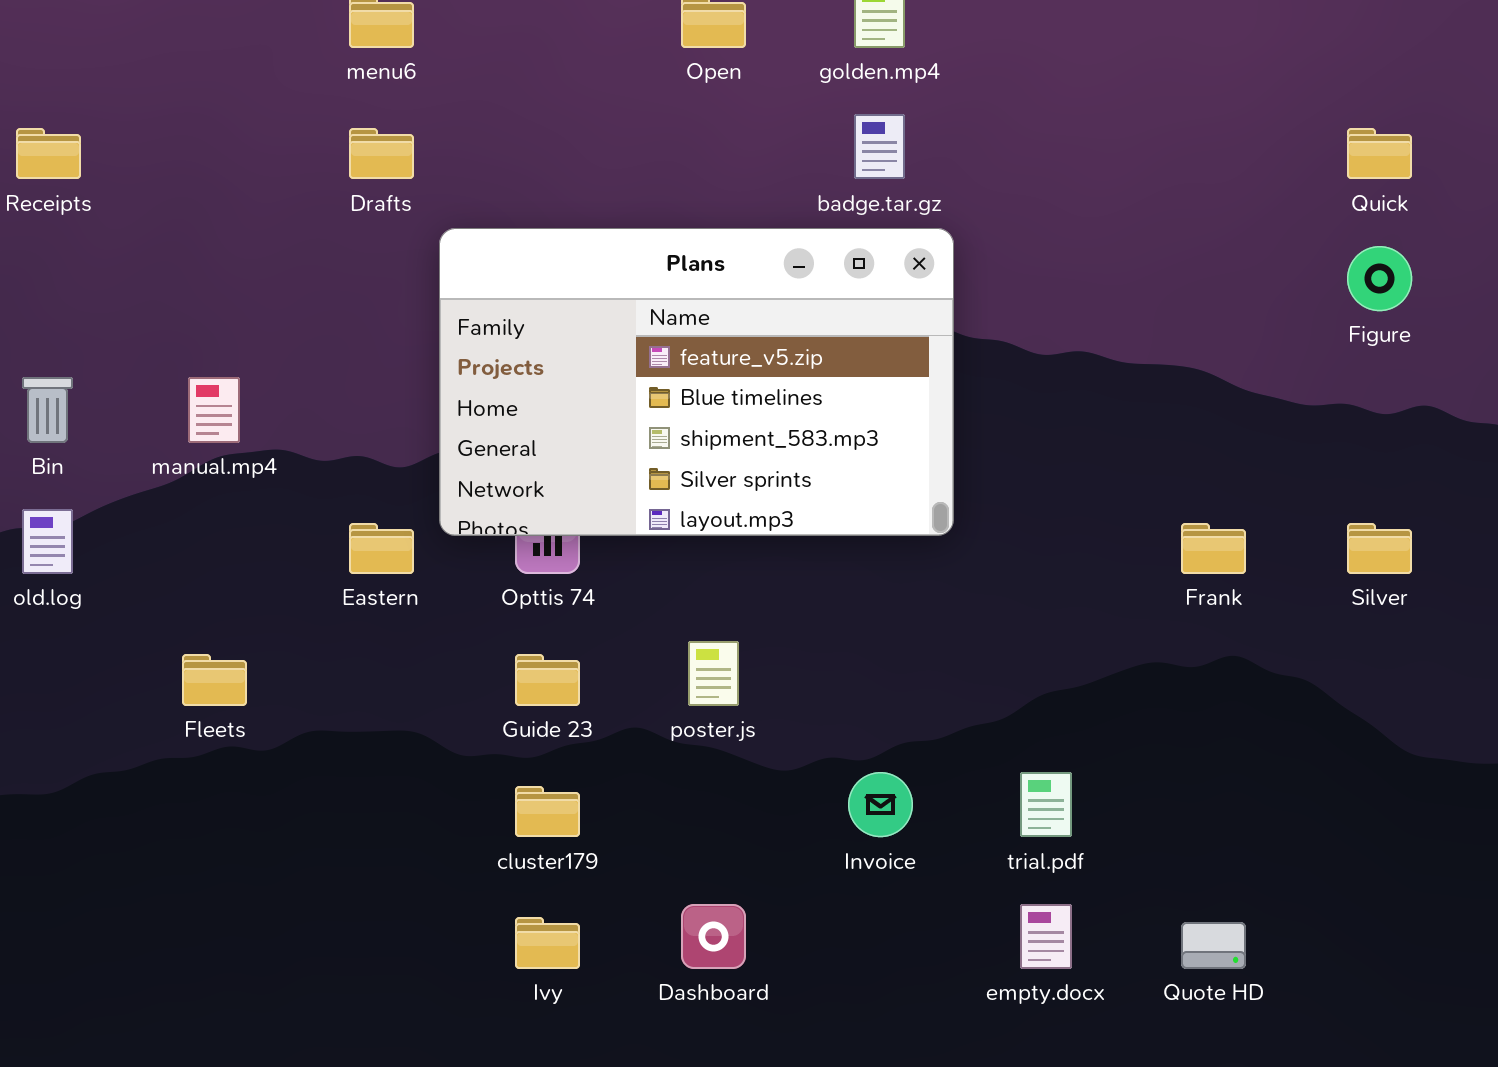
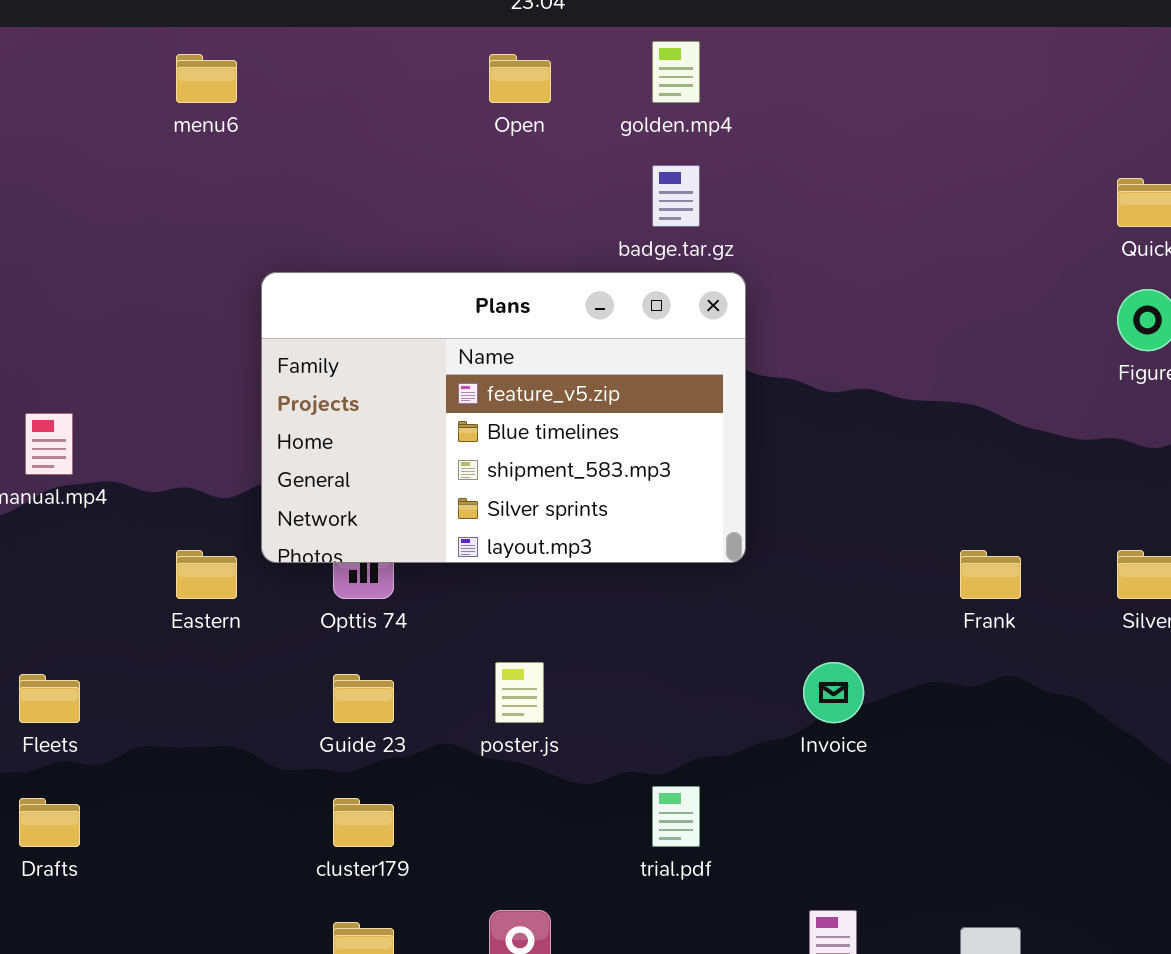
Drafts: [349,128,414,179] -> [19,798,80,847], moved
Invoice: [848,772,913,837] -> [803,662,864,723], moved
trial.pdf: [1020,772,1072,837] -> [652,786,700,847], moved

